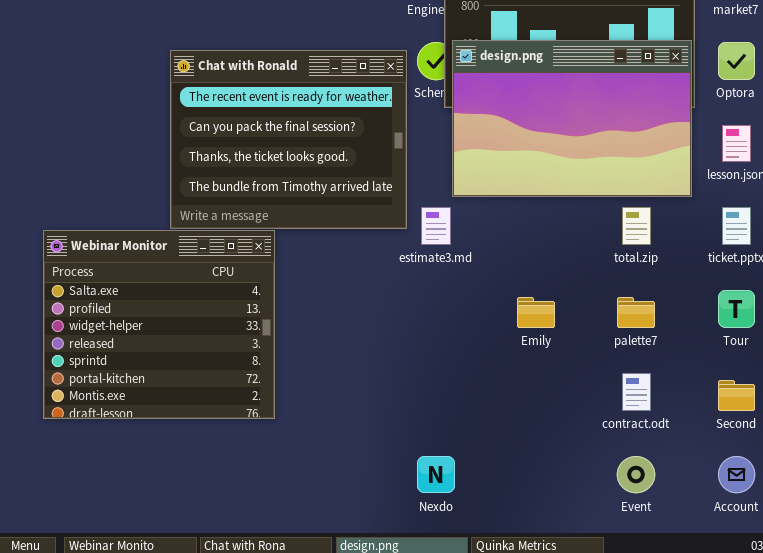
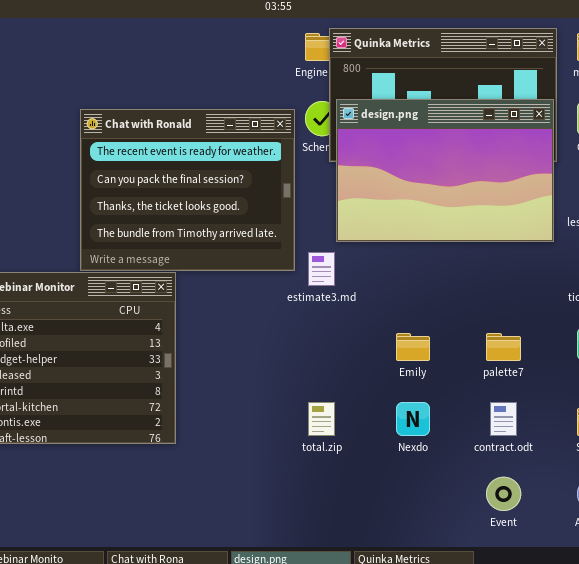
total.zip: [622,207,651,245] -> [308,402,335,436], moved
Nexdo: [417,456,455,493] -> [396,402,430,436], moved

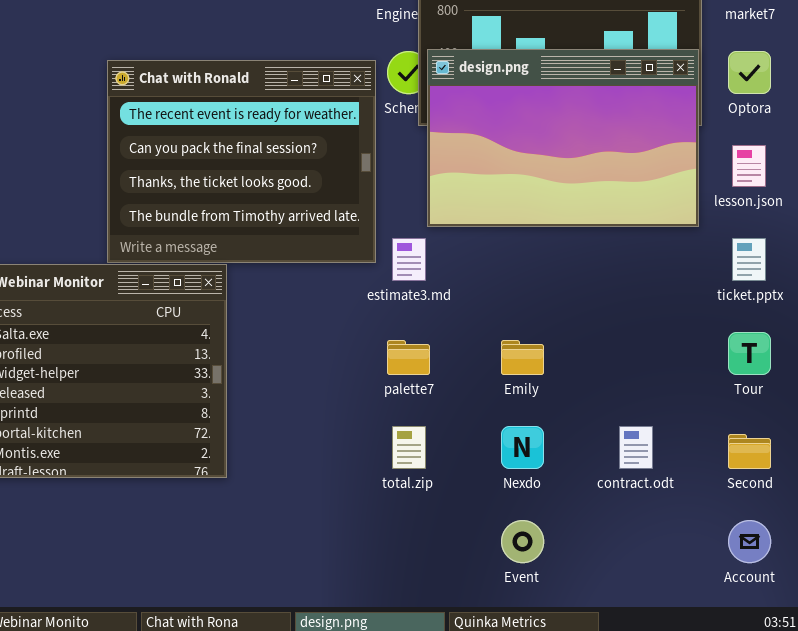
palette7: [486,333,521,361] -> [387,340,430,375], moved
Event: [486,477,521,511] -> [501,520,544,563], moved

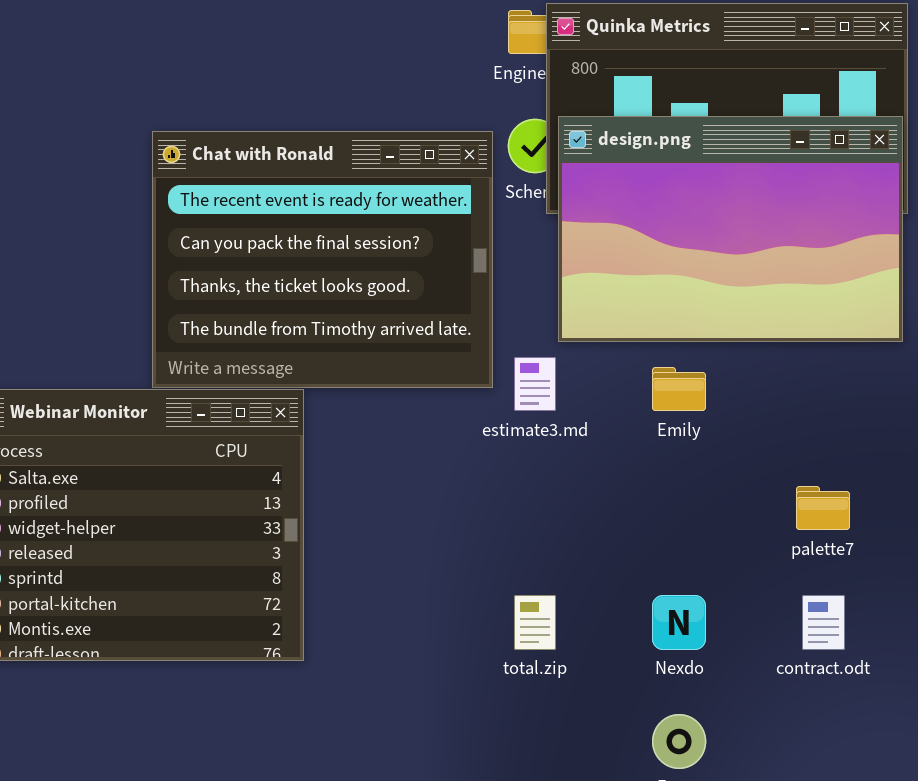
palette7: [387,340,430,375] -> [796,486,850,530], moved
Emily: [501,340,544,375] -> [652,367,706,411], moved

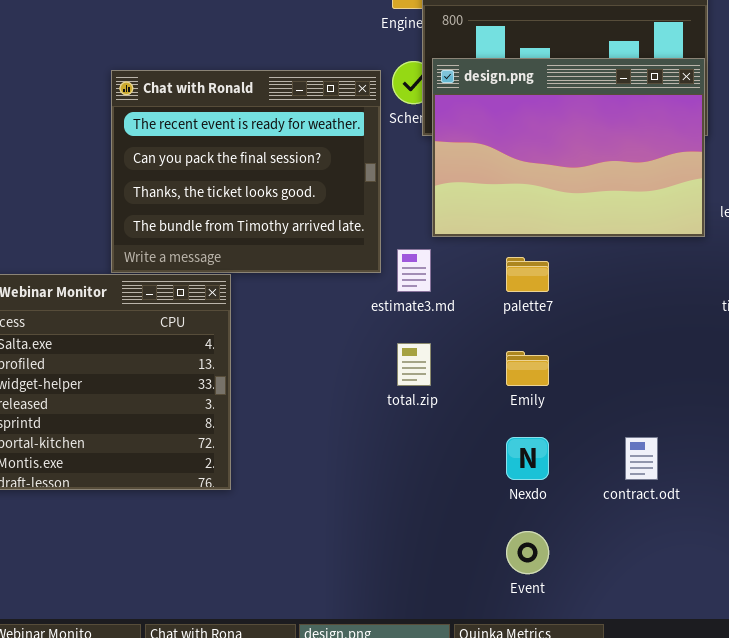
Emily: [652,367,706,411] -> [506,351,549,386], moved
palette7: [796,486,850,530] -> [506,257,549,292], moved
total.zip: [514,595,556,650] -> [397,343,431,386], moved

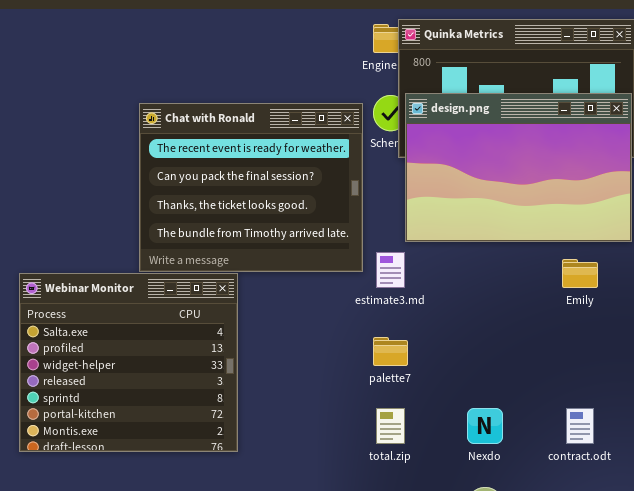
palette7: [506,257,549,292] -> [373,337,408,366], moved
total.zip: [397,343,431,386] -> [376,408,405,444], moved
Emily: [506,351,549,386] -> [562,259,598,288], moved

